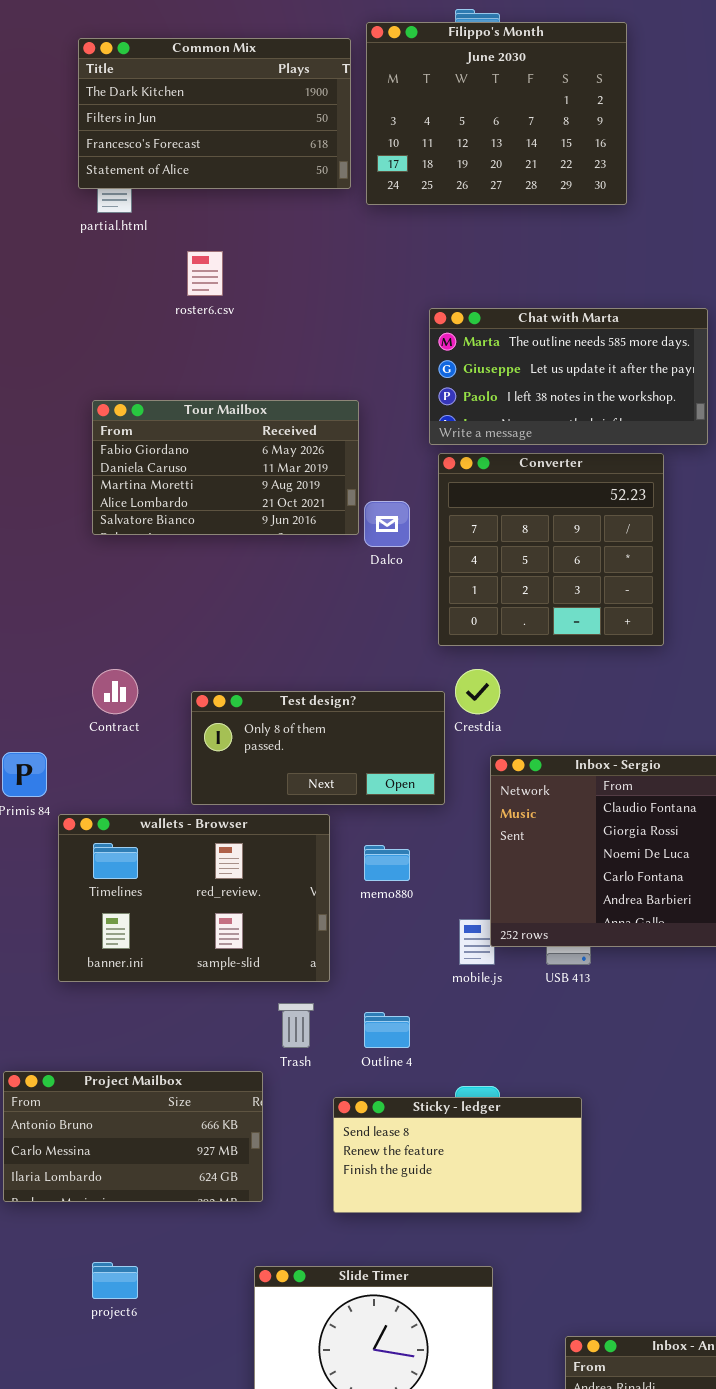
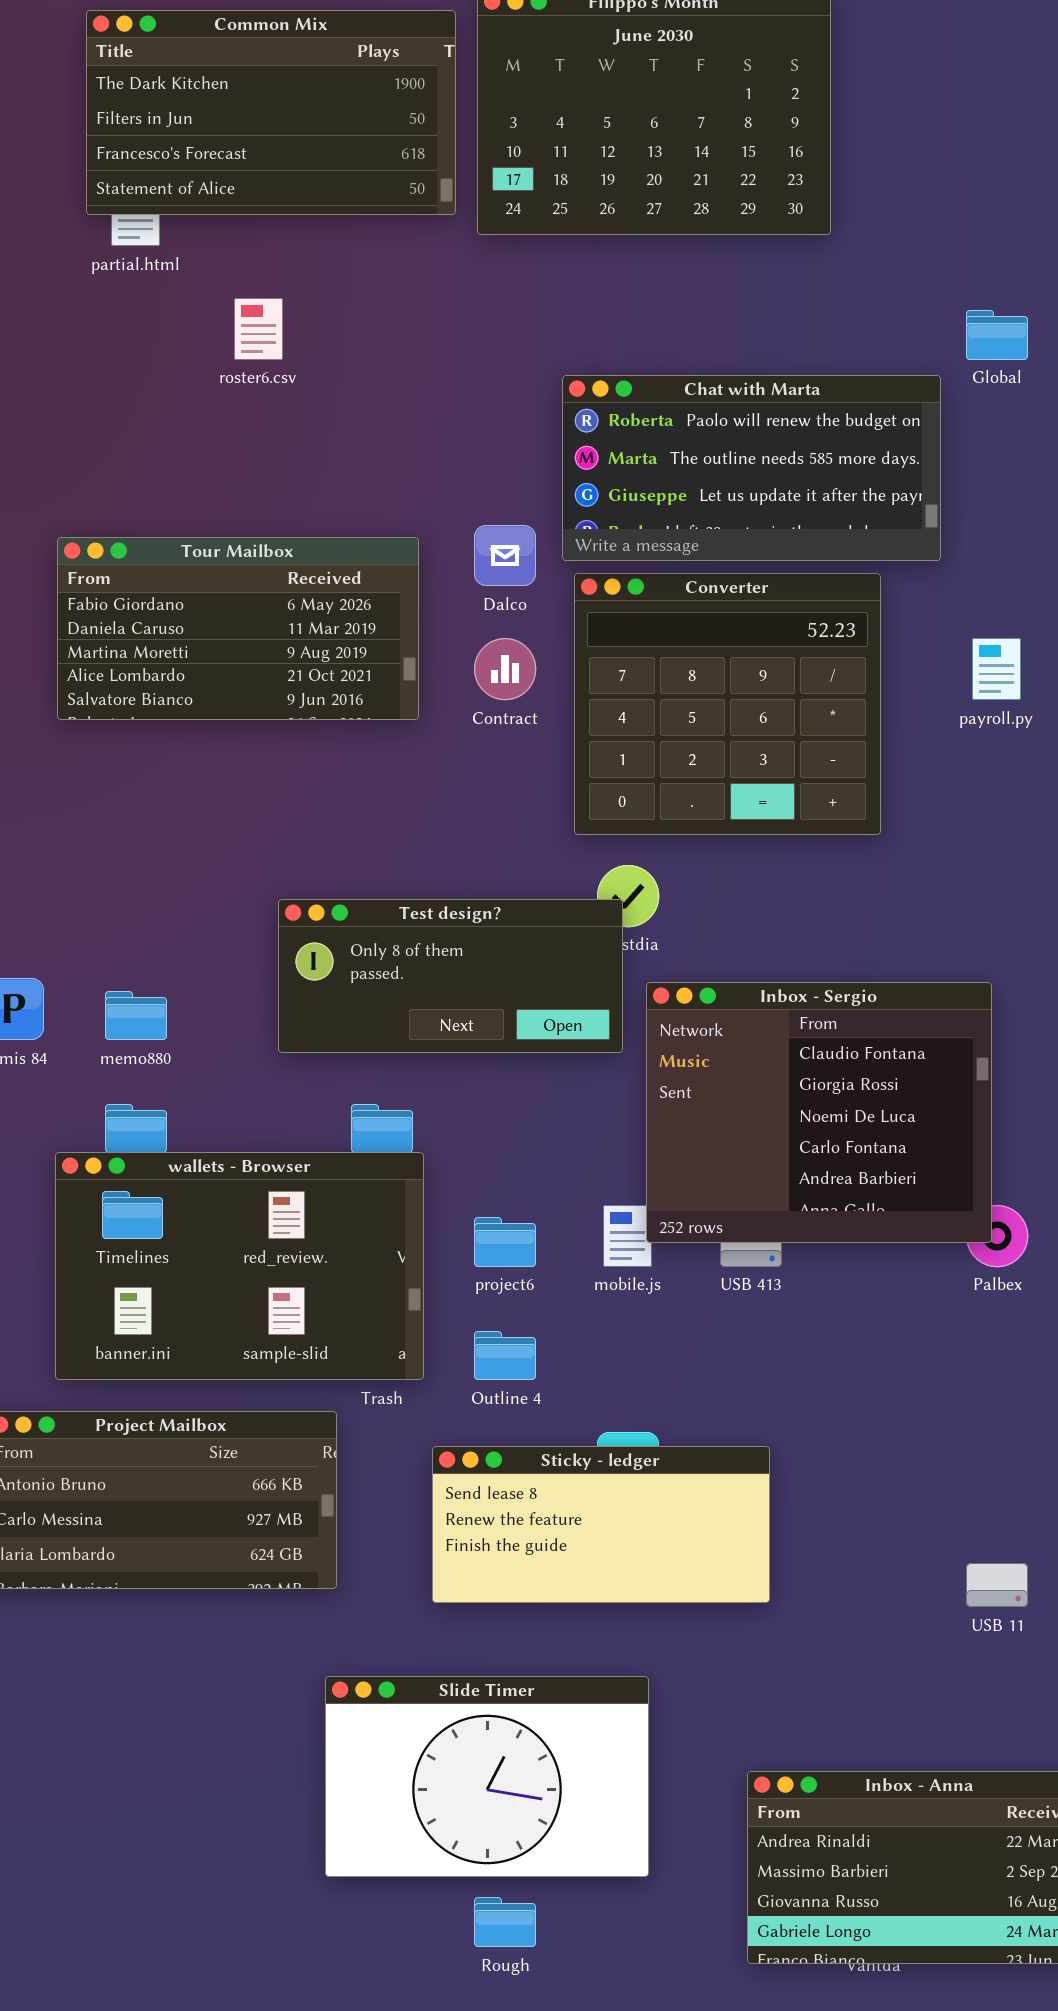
Chat with Marta: [429,308,708,445] -> [562,375,941,561], scrolled up 1 row
Tour Mailbox: [92,400,359,535] -> [57,537,419,720], moved
Dalco: [364,501,410,547] -> [474,525,536,586], moved
Contract: [92,669,138,714] -> [474,638,536,700], moved
Test design?: [191,691,445,805] -> [278,899,623,1053], moved
wallets - Browser: [58,814,330,982] -> [55,1152,424,1380], moved
memo880: [364,845,410,881] -> [105,991,167,1040], moved
project6: [92,1262,138,1299] -> [474,1217,536,1267], moved

